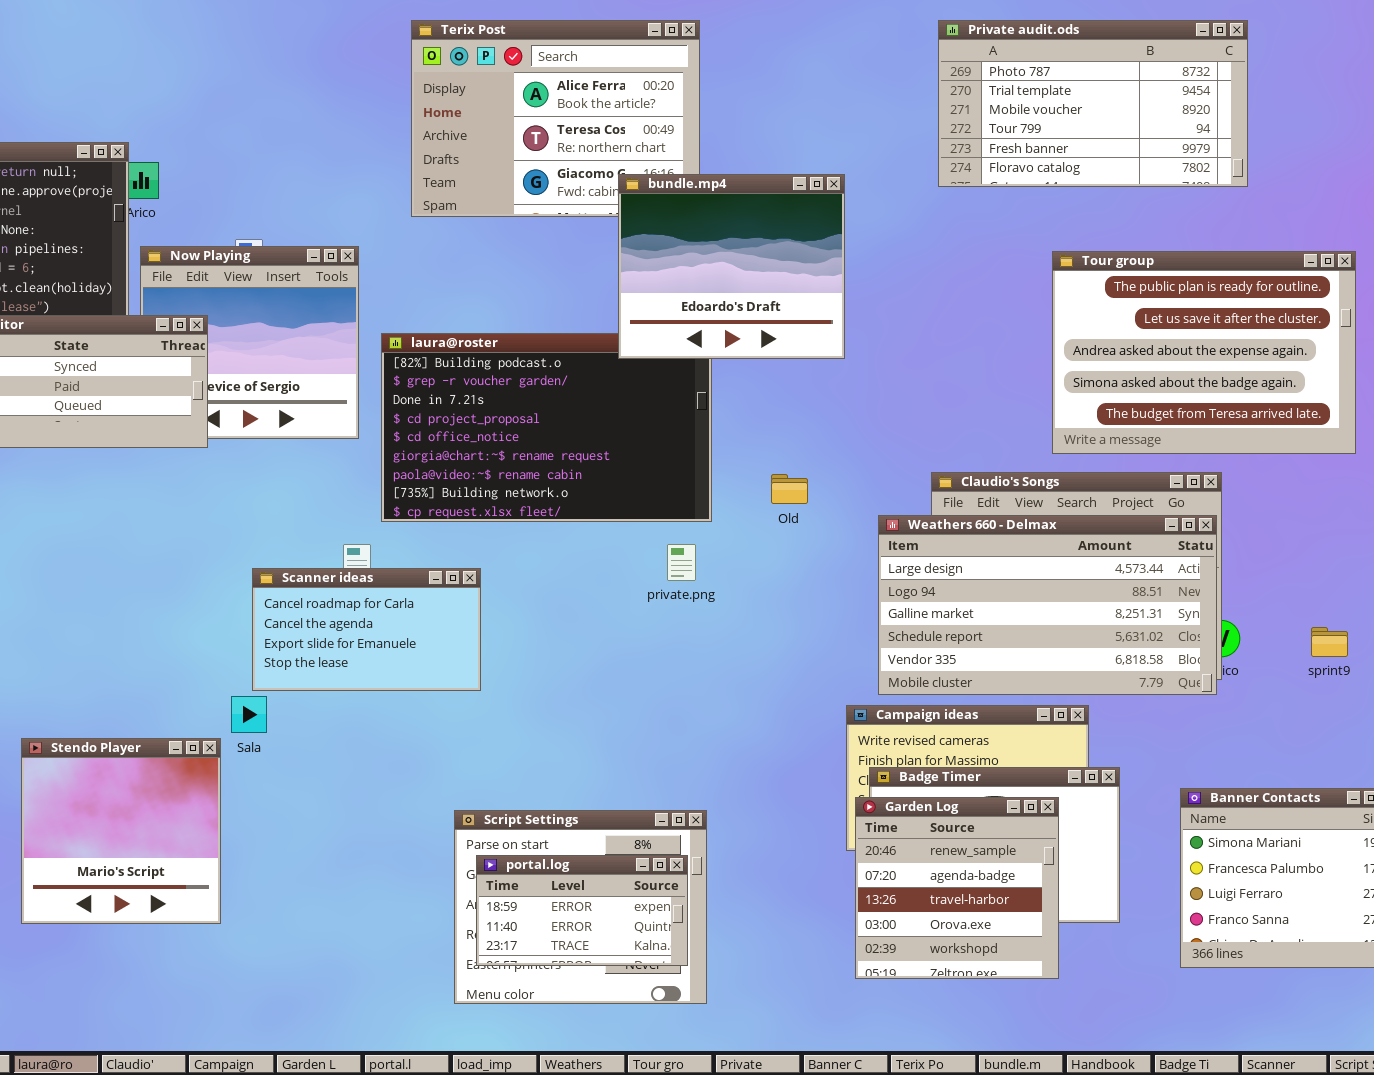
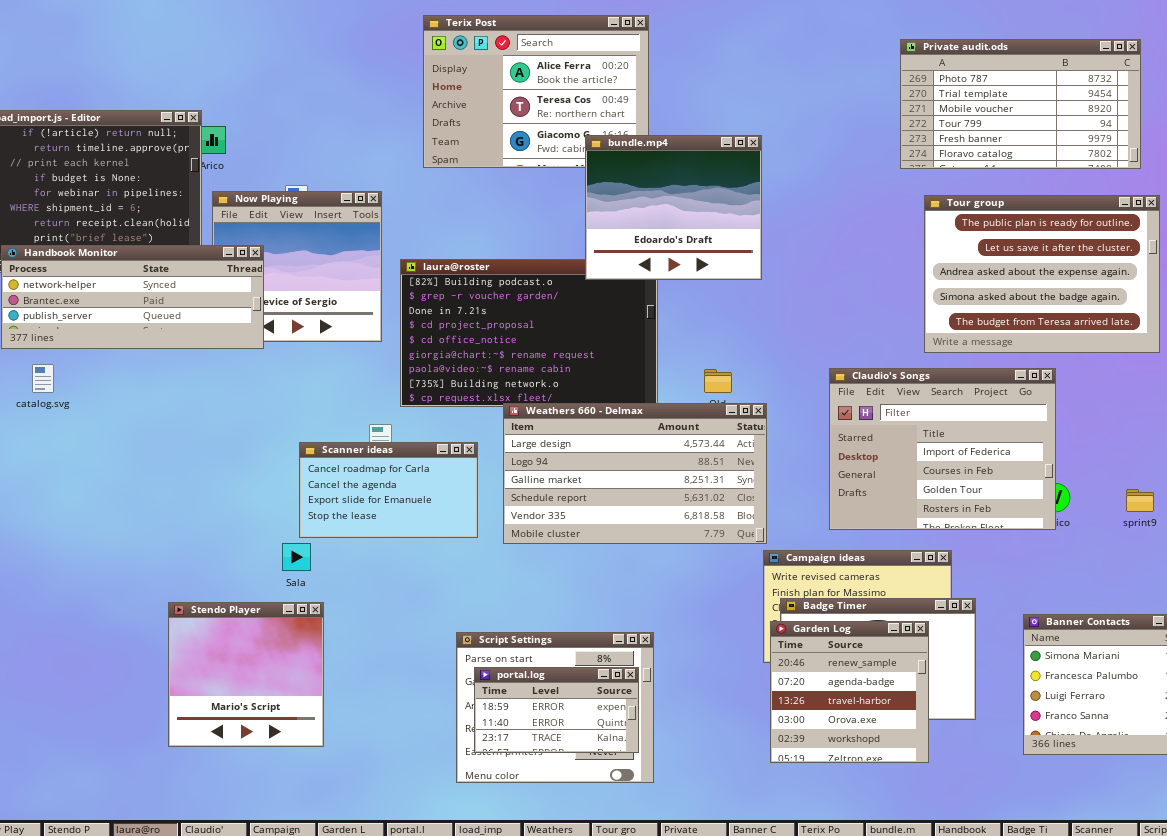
Private audit.ods: [938,20,1248,187] -> [900,39,1141,169], moved
Weathers 660 - Delmax: [878,515,1217,695] -> [503,403,767,544], moved
Stendo Player: [21,738,221,924] -> [168,602,324,747], moved

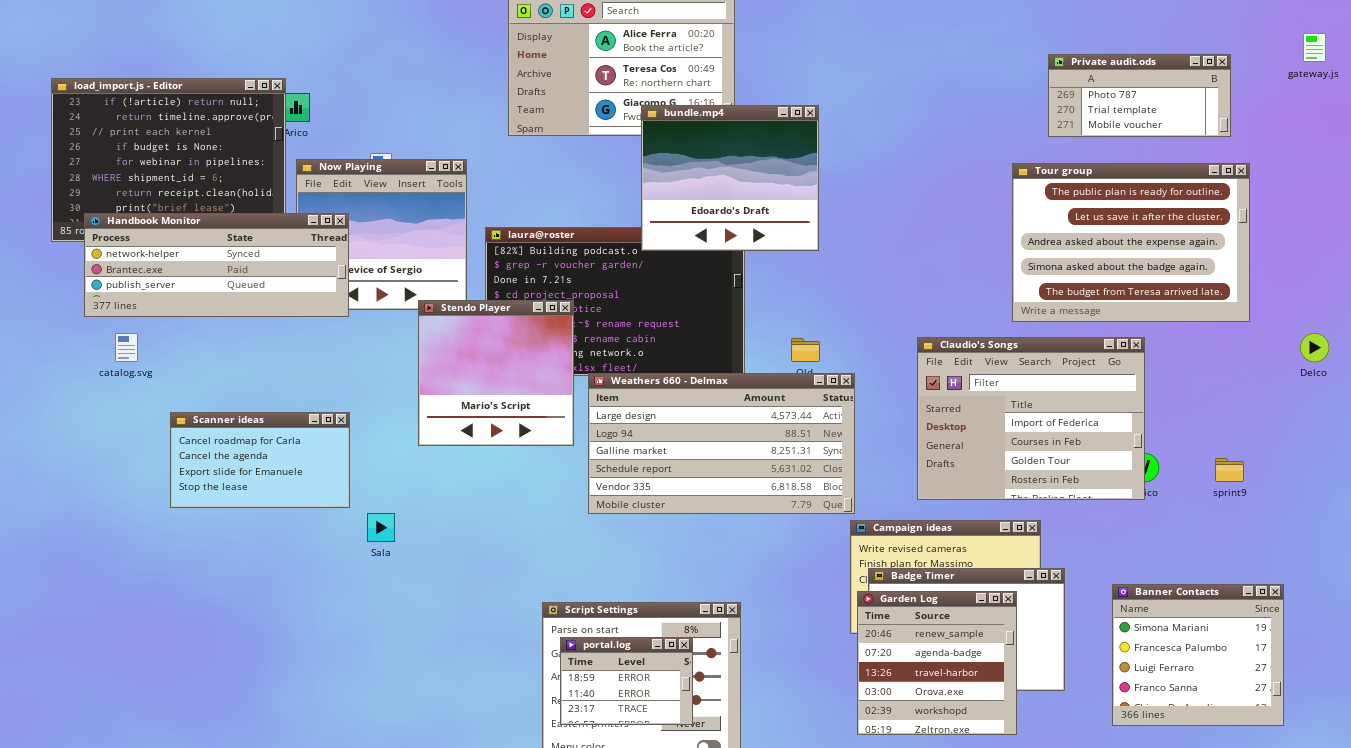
Private audit.ods: [900,39,1141,169] -> [1048,54,1231,137], resized
bundle.mp4: [585,135,762,280] -> [641,105,819,251], moved
Scanner ideas: [299,442,478,538] -> [170,412,350,508], moved
Stendo Player: [168,602,324,747] -> [418,300,574,446], moved
portal.log: [474,667,639,753] -> [560,637,693,725], resized

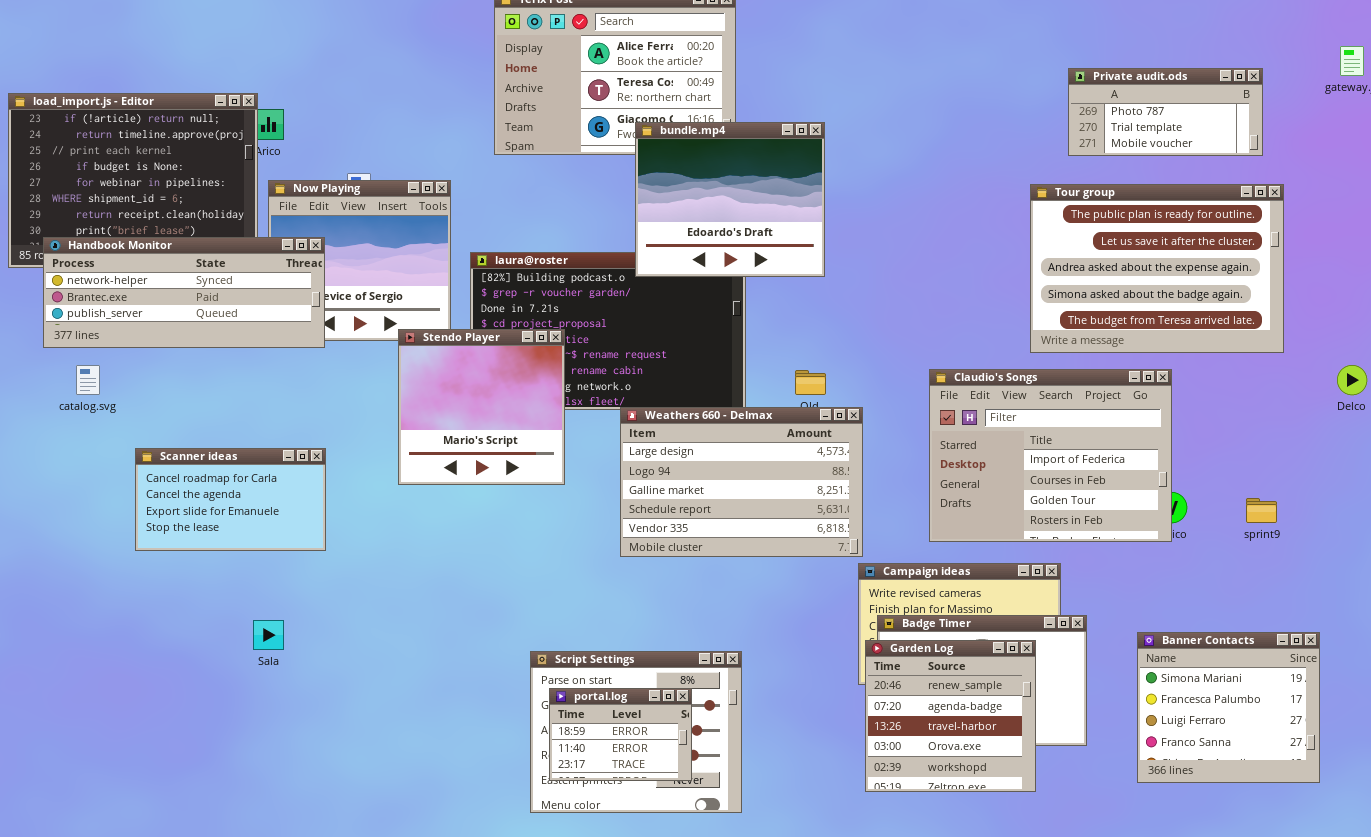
Weathers 660 - Delmax: [588,373,855,514] -> [620,407,863,557], resized
Sala: [367,513,395,542] -> [253,620,284,650], moved

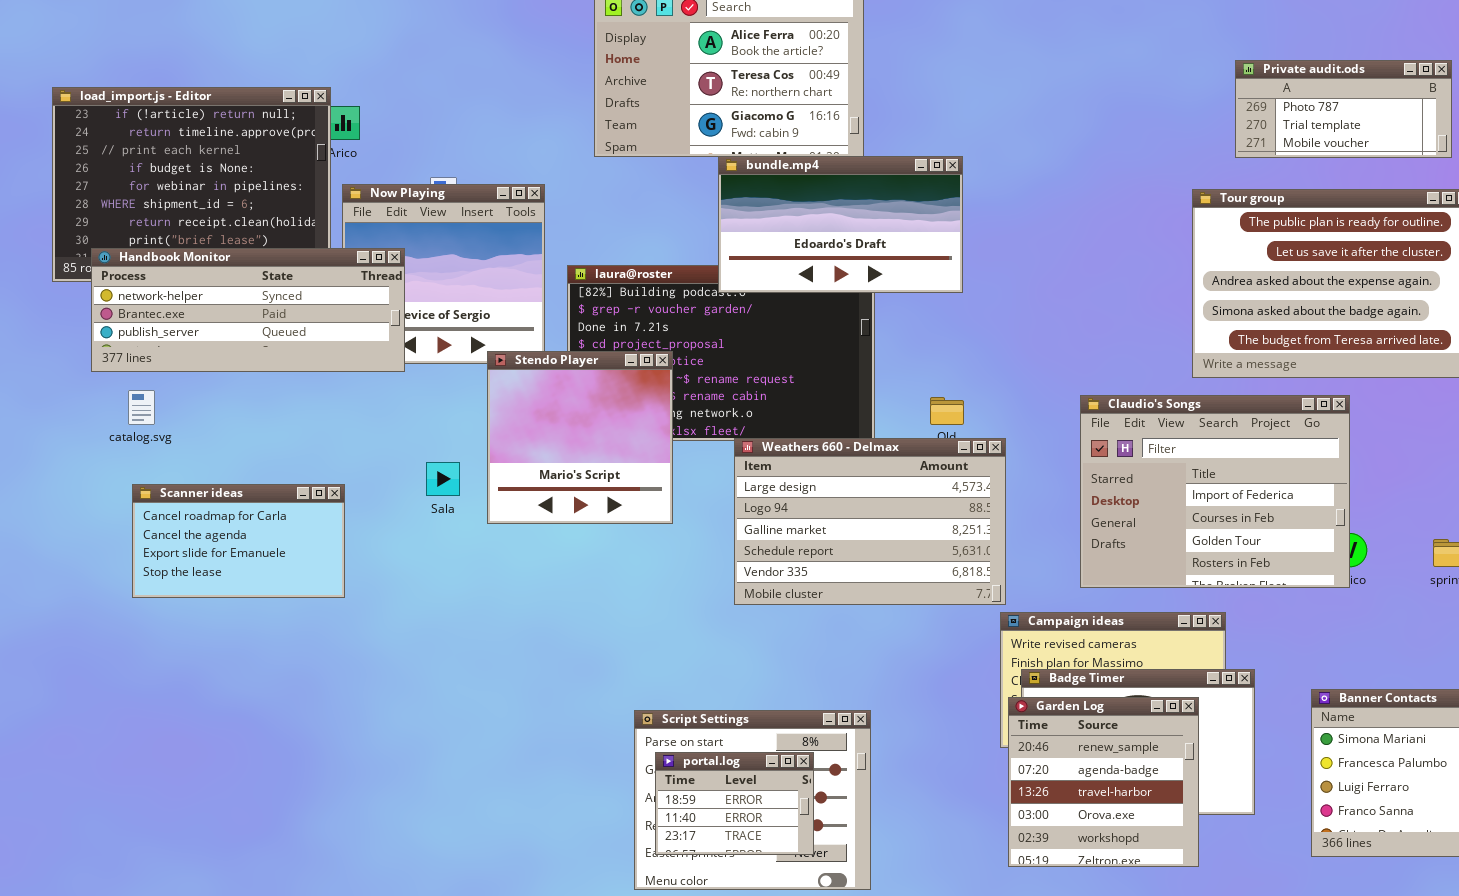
bundle.mp4: [635,122,825,277] -> [718,156,963,293], resized
Scanner ideas: [135,448,326,551] -> [132,484,345,598], moved
Sala: [253,620,284,650] -> [426,462,460,496], moved

